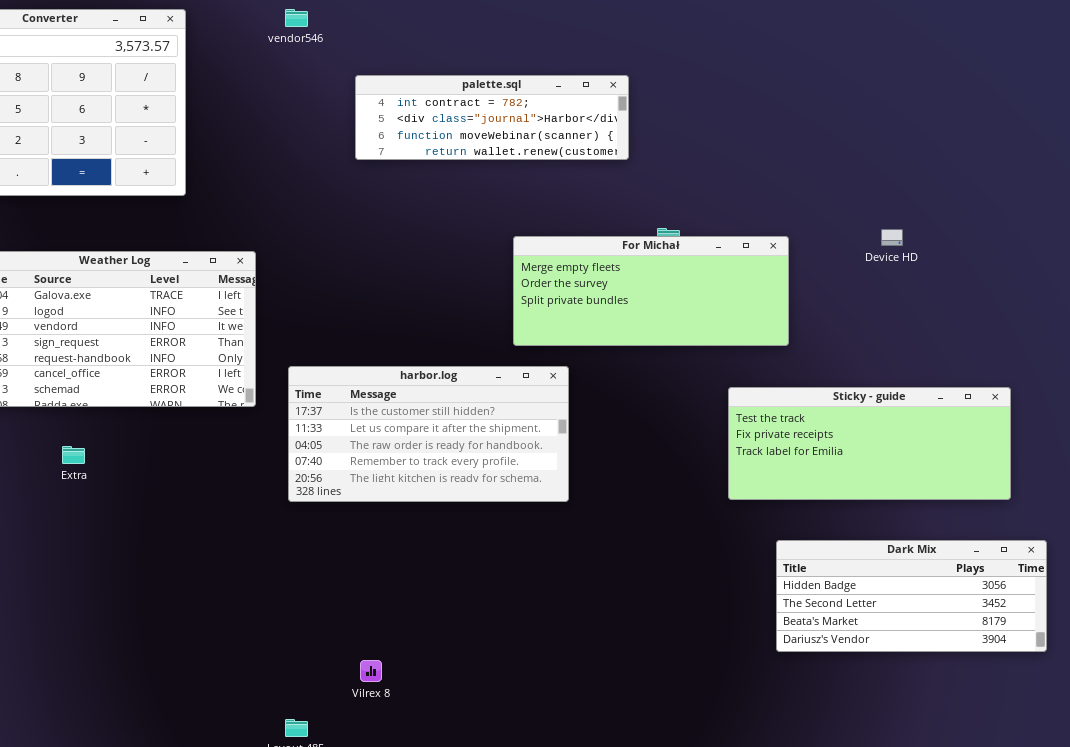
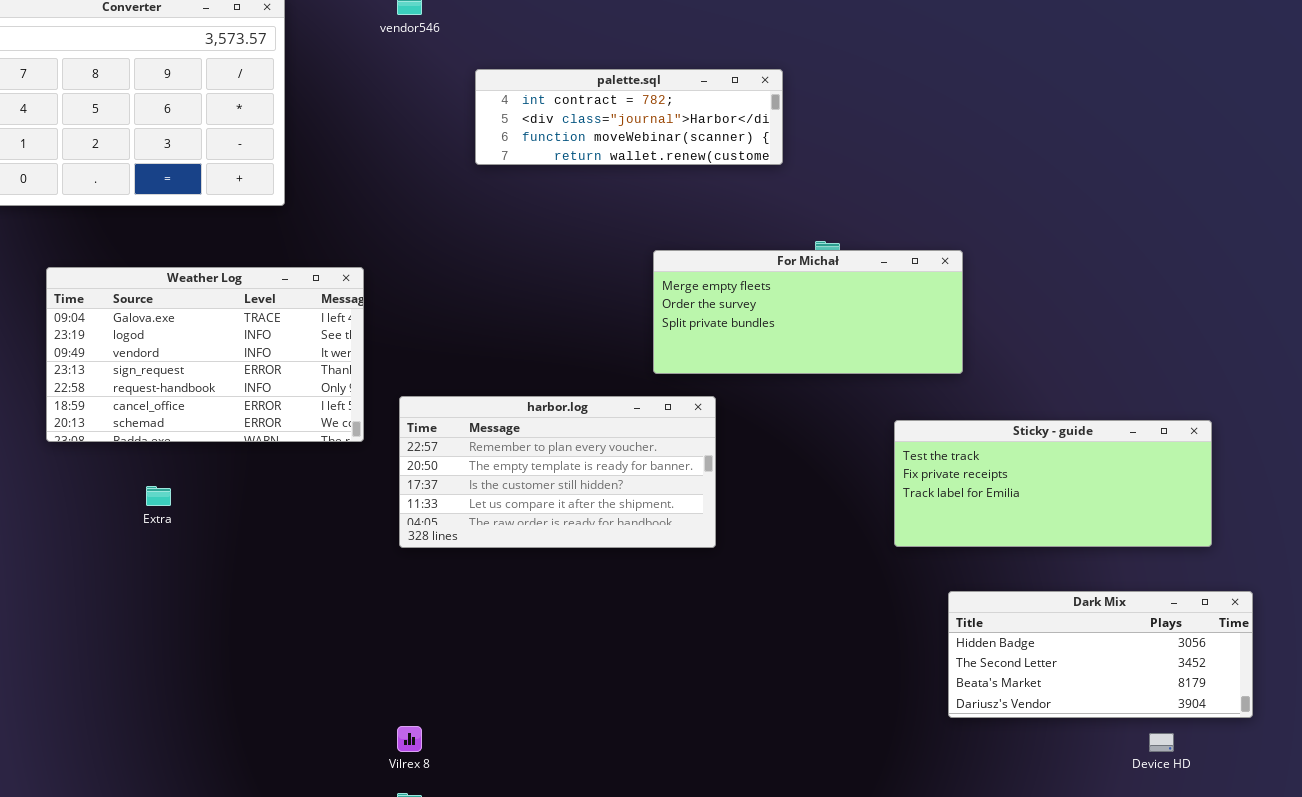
Device HD: [881,229,903,246] -> [1149,733,1174,752], moved
harbor.log: [288,366,569,502] -> [399,396,716,548], scrolled up 2 rows
Vilrex 8: [360,660,382,682] -> [397,726,422,752], moved

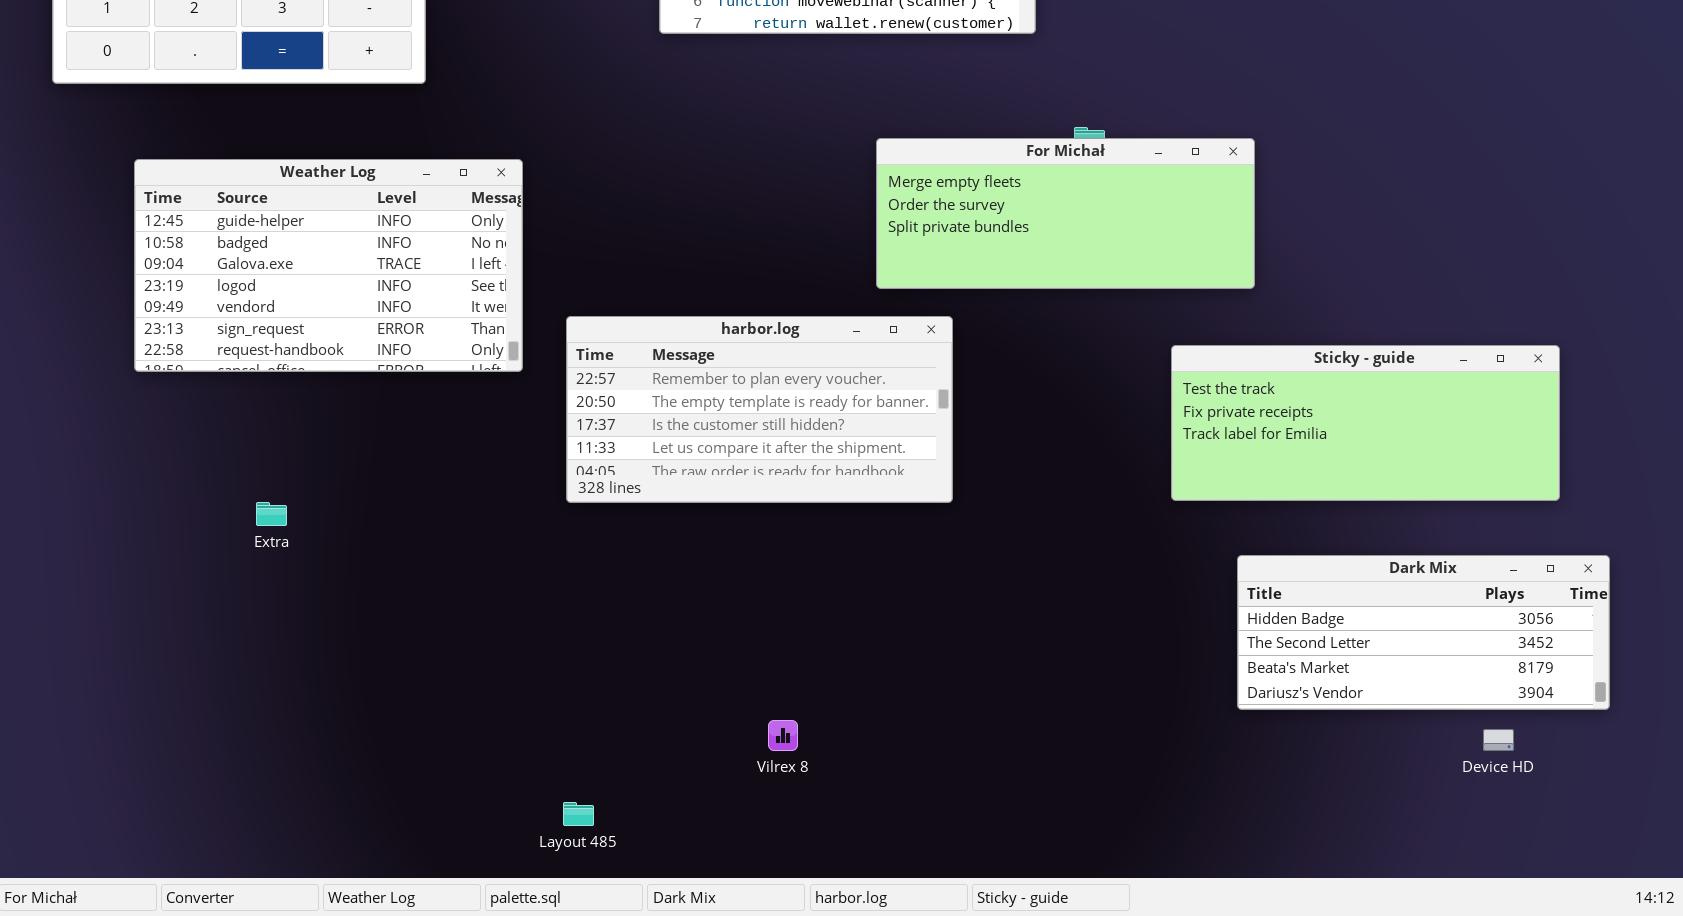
Weather Log: [46,267,364,442] -> [134,159,523,372], scrolled up 2 rows
Extra: [146,486,171,506] -> [256,502,287,526], moved
Vilrex 8: [397,726,422,752] -> [768,720,798,751], moved

